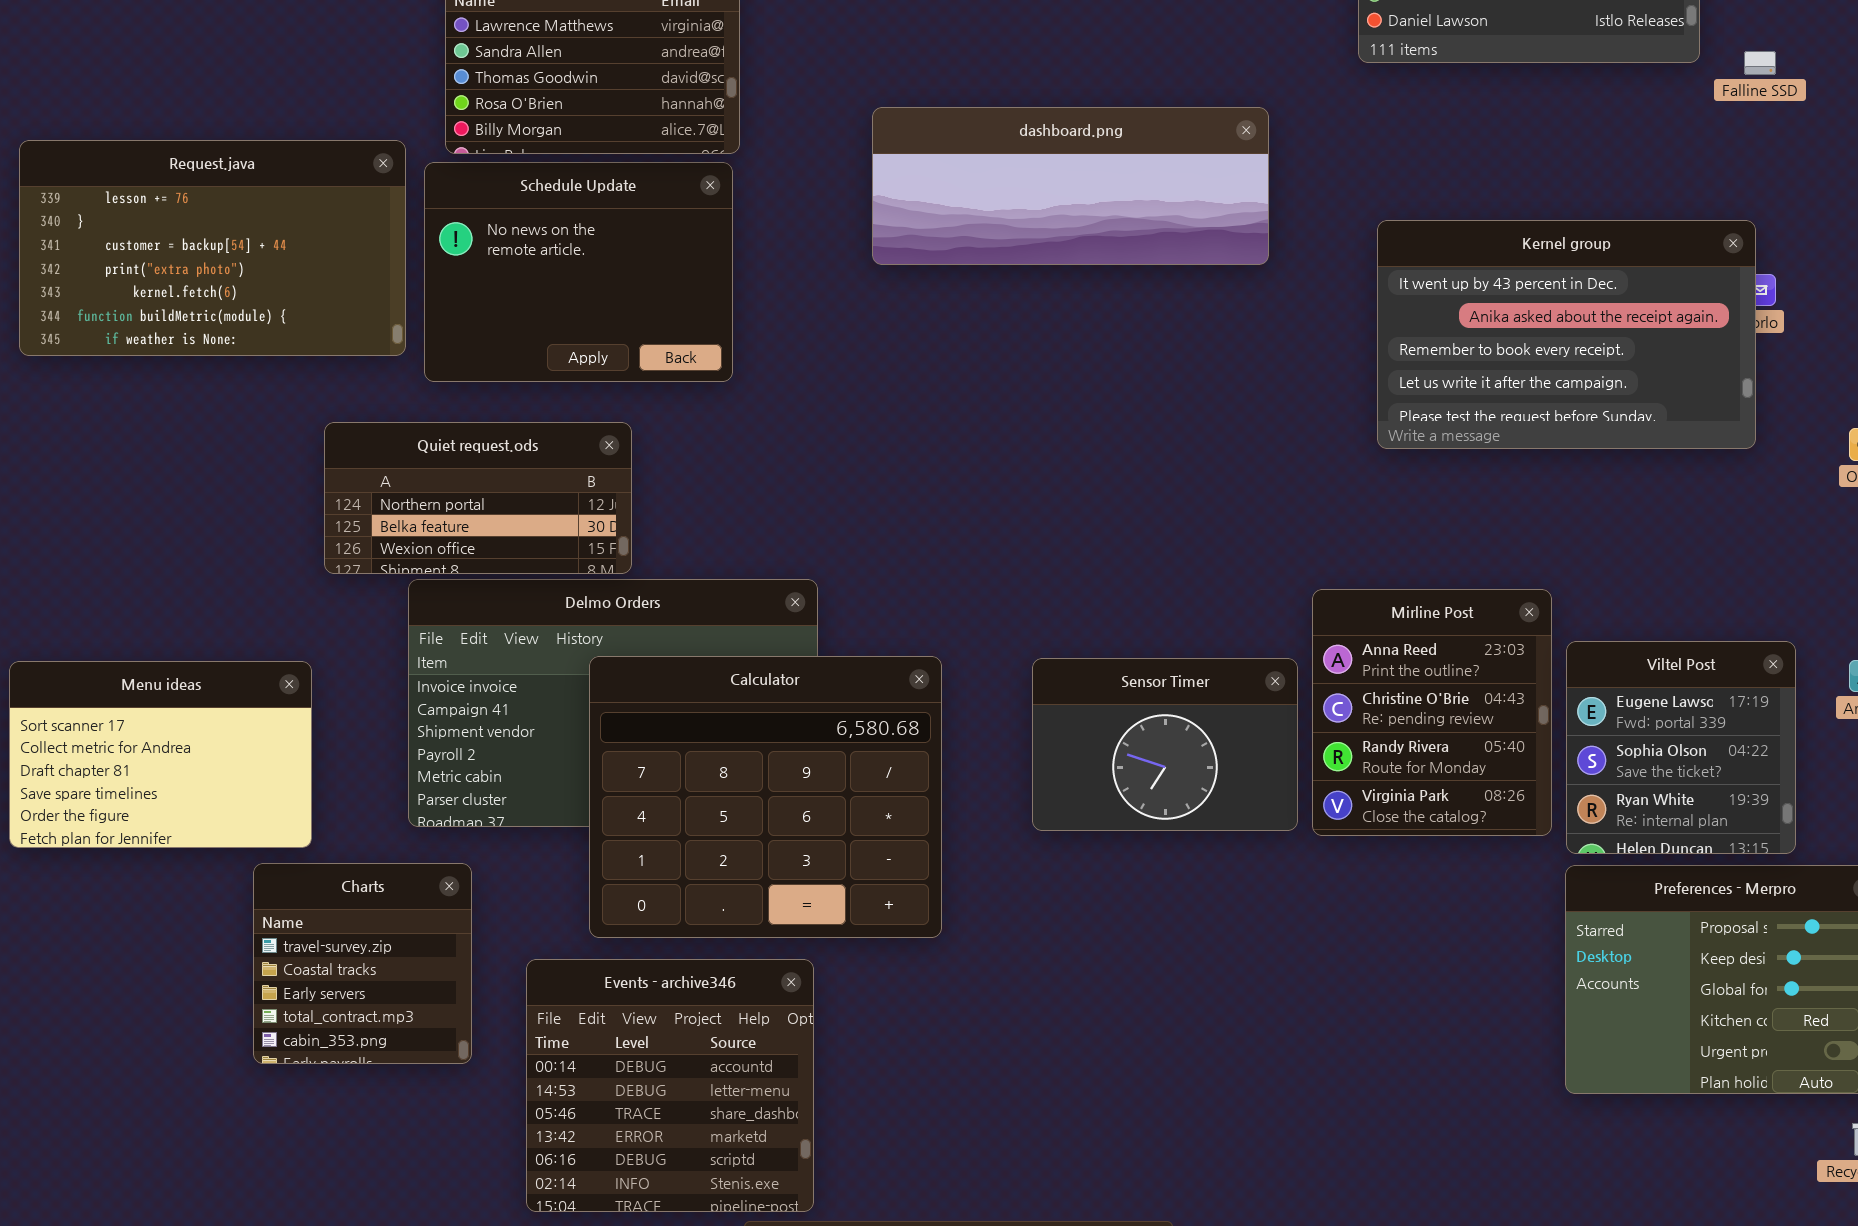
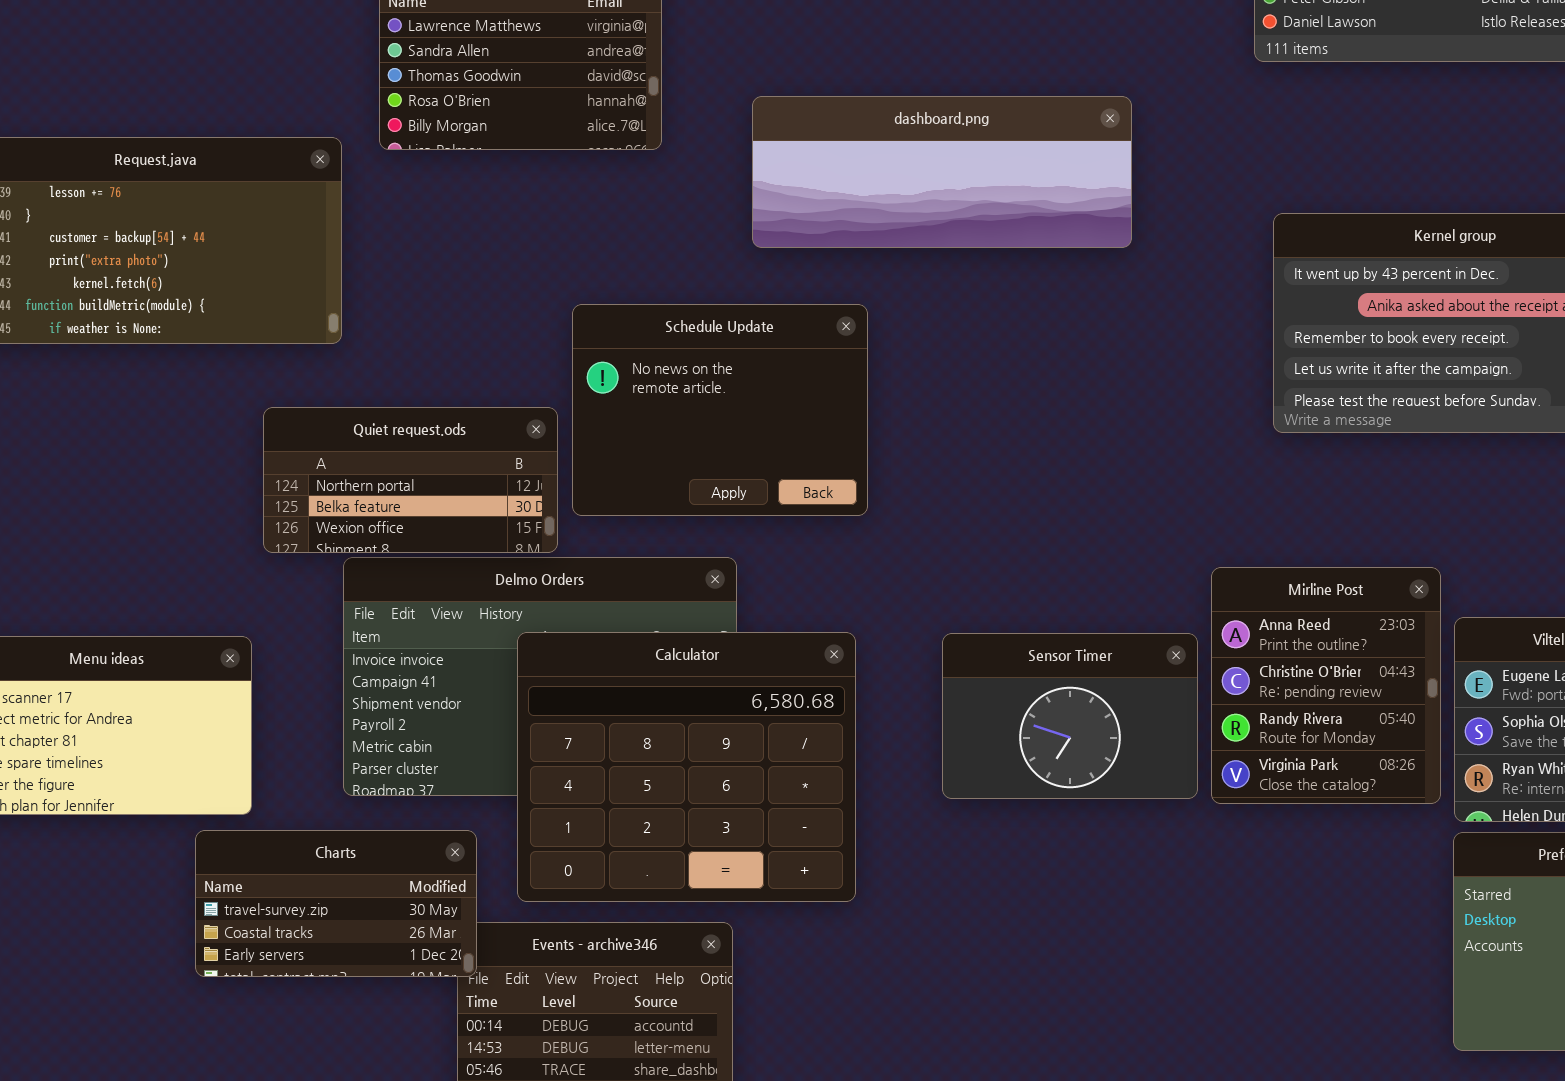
dashboard.png: [872,107,1269,265] -> [752,96,1132,248], moved
Schedule Update: [424,162,733,382] -> [572,304,868,516], moved
Charts: [253,863,472,1064] -> [195,830,477,977], resized

